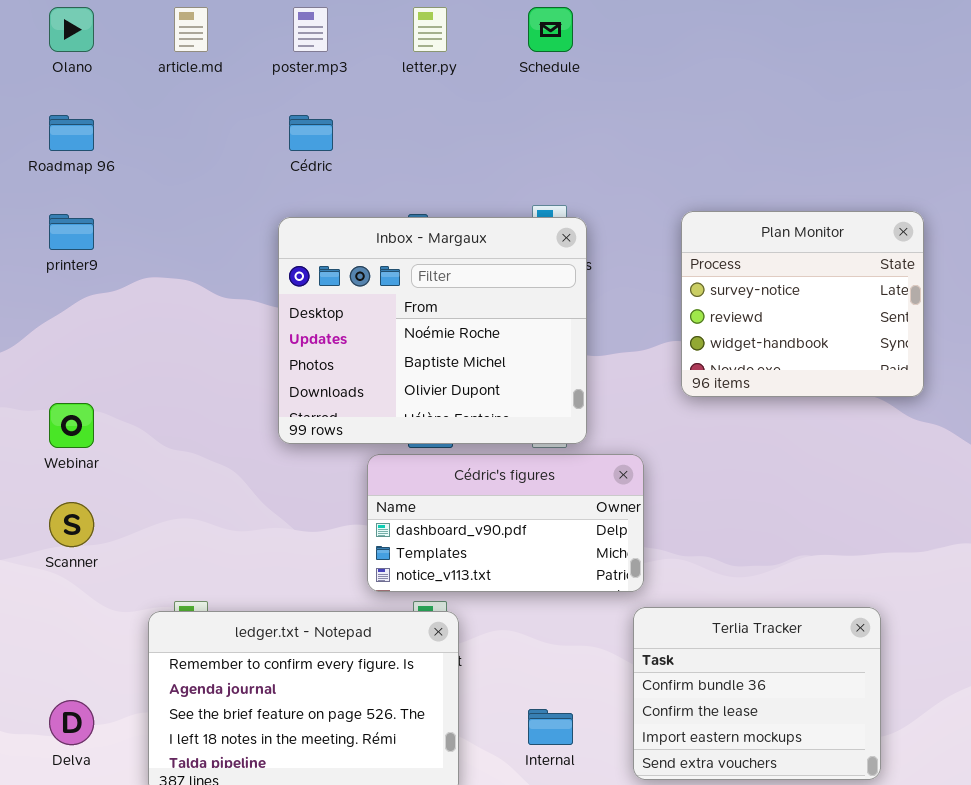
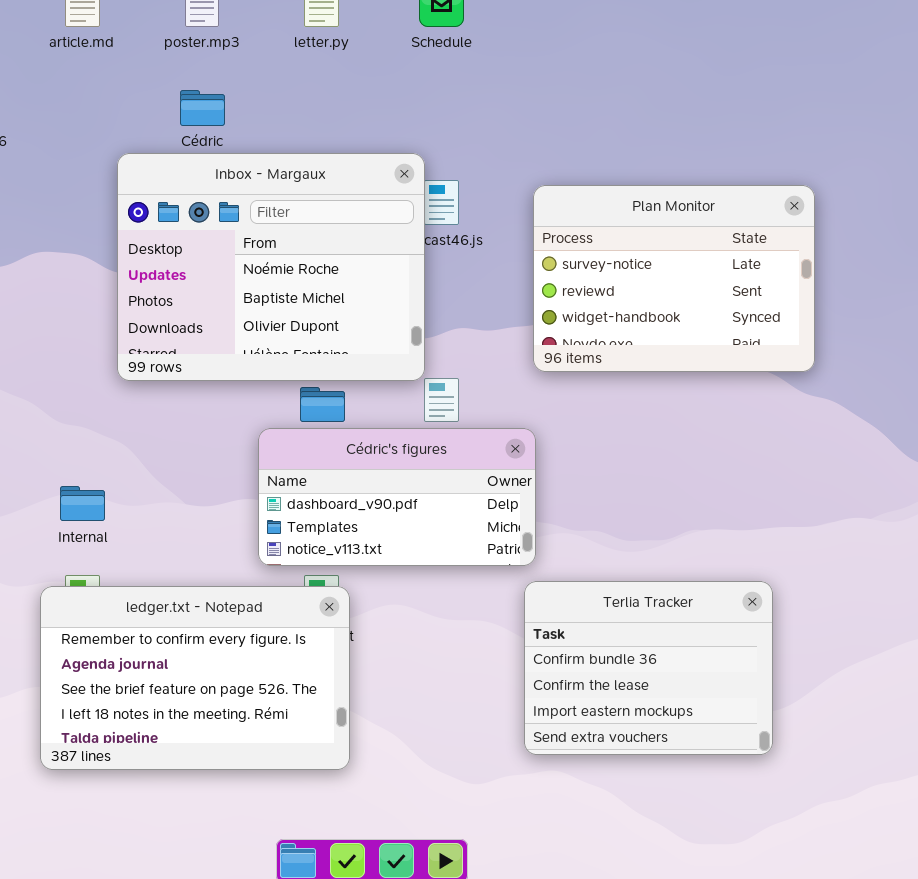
Plan Monitor: [681,211,924,397] -> [533,185,815,372], resized
Inbox - Margaux: [278,217,587,444] -> [117,153,425,381], moved
Internal: [528,709,573,745] -> [60,486,105,521], moved

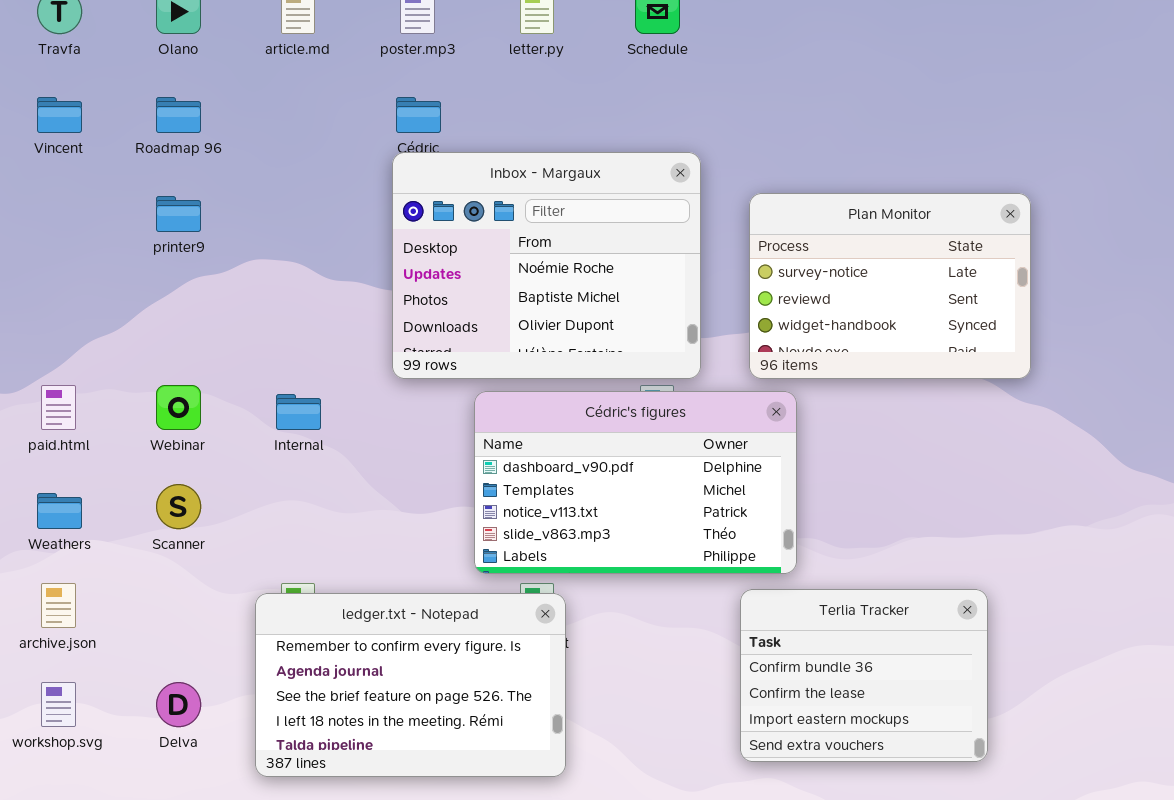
Inbox - Margaux: [117,153,425,381] -> [392,152,701,379], moved
Cédric's figures: [258,428,536,566] -> [474,391,797,574], resized
Internal: [60,486,105,521] -> [276,394,321,430], moved

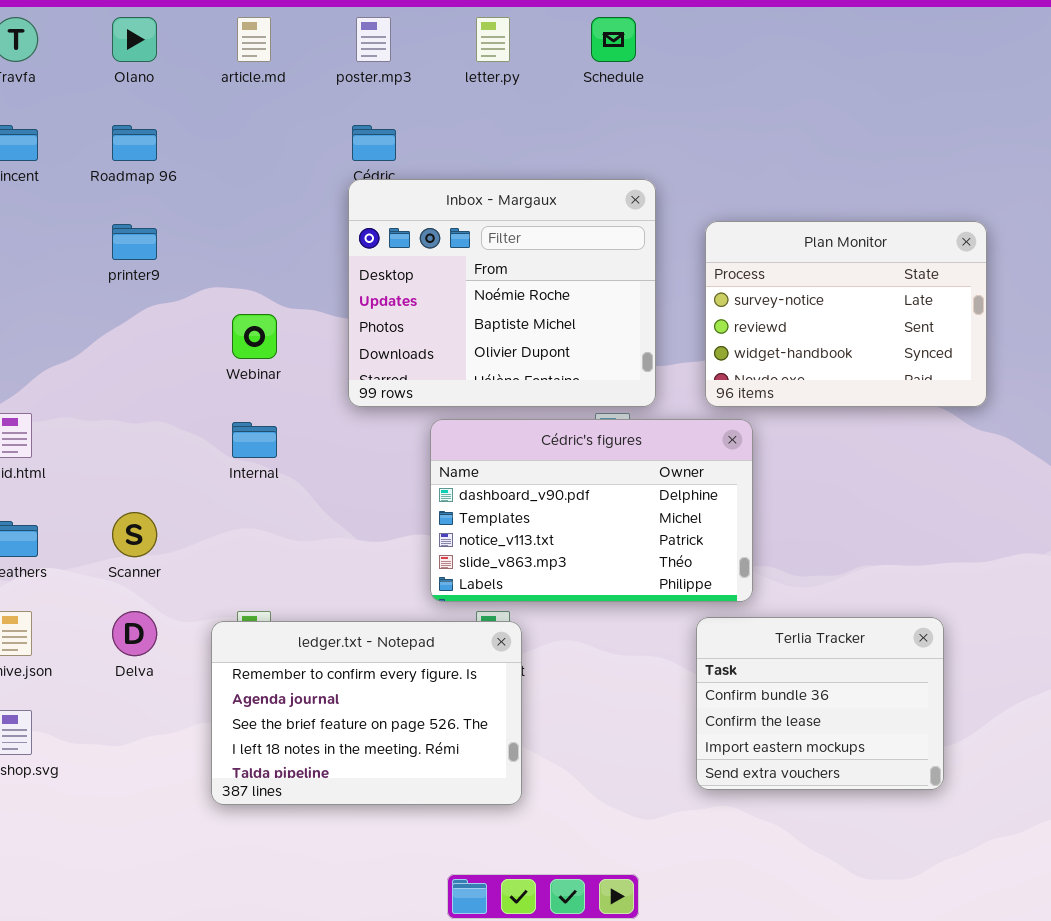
Webinar: [156,385,201,430] -> [232,314,277,359], moved
Delva: [156,682,201,727] -> [112,611,157,656], moved

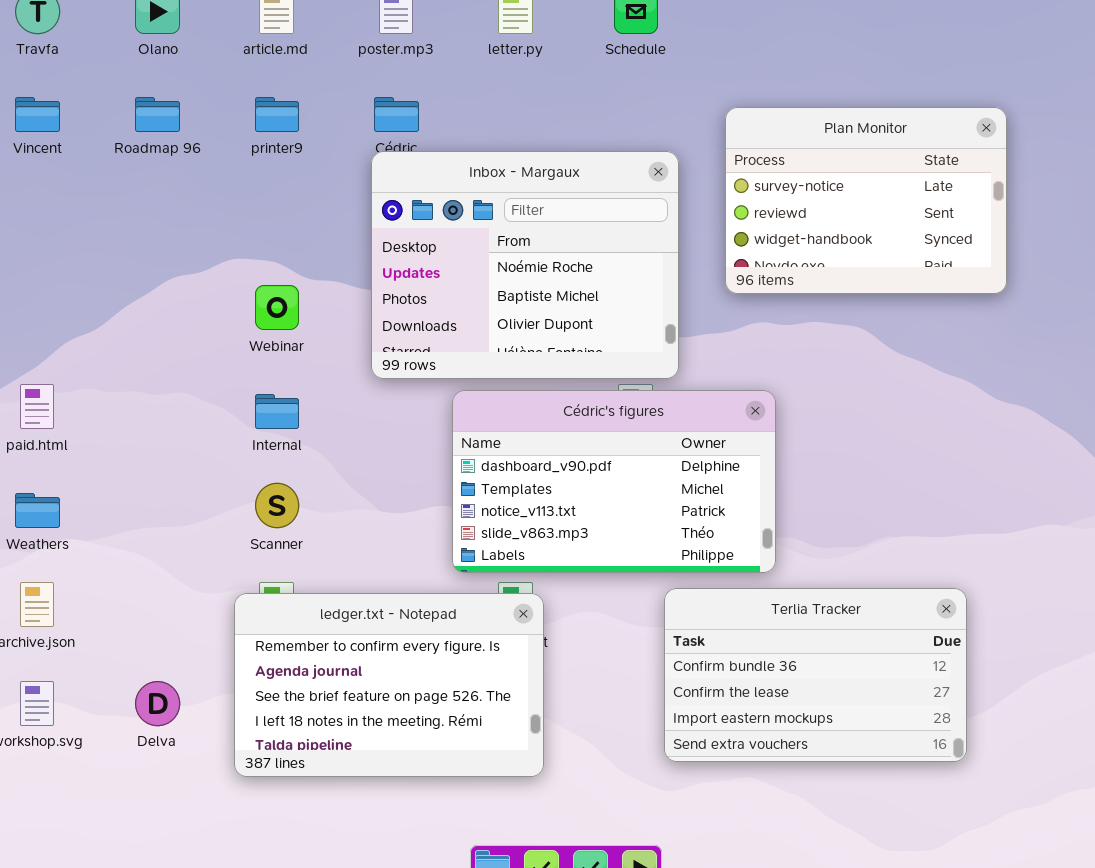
Plan Monitor: [705,221,987,407] -> [725,107,1007,294], moved
printer9: [112,224,157,260] -> [255,97,299,132], moved
Scanner: [112,512,157,557] -> [255,483,299,528], moved
Delva: [112,611,157,656] -> [135,681,180,726], moved
Terlia Tracker: [696,617,944,790] -> [664,588,967,762], resized

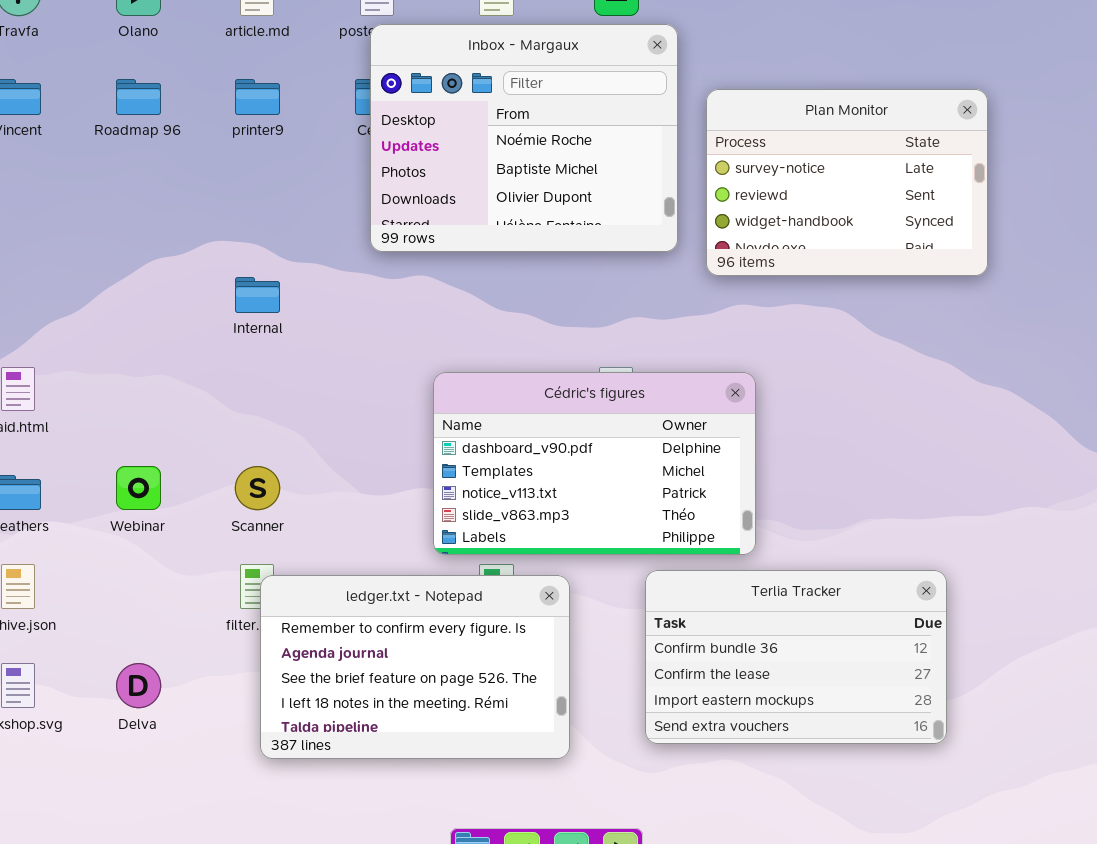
Inbox - Margaux: [371,151,679,379] -> [370,24,678,252], moved
Webinar: [255,285,299,330] -> [116,466,161,510], moved
Internal: [255,394,299,429] -> [235,277,280,313], moved
ledger.txt - Notepad: [234,593,544,777] -> [260,575,570,759], moved

